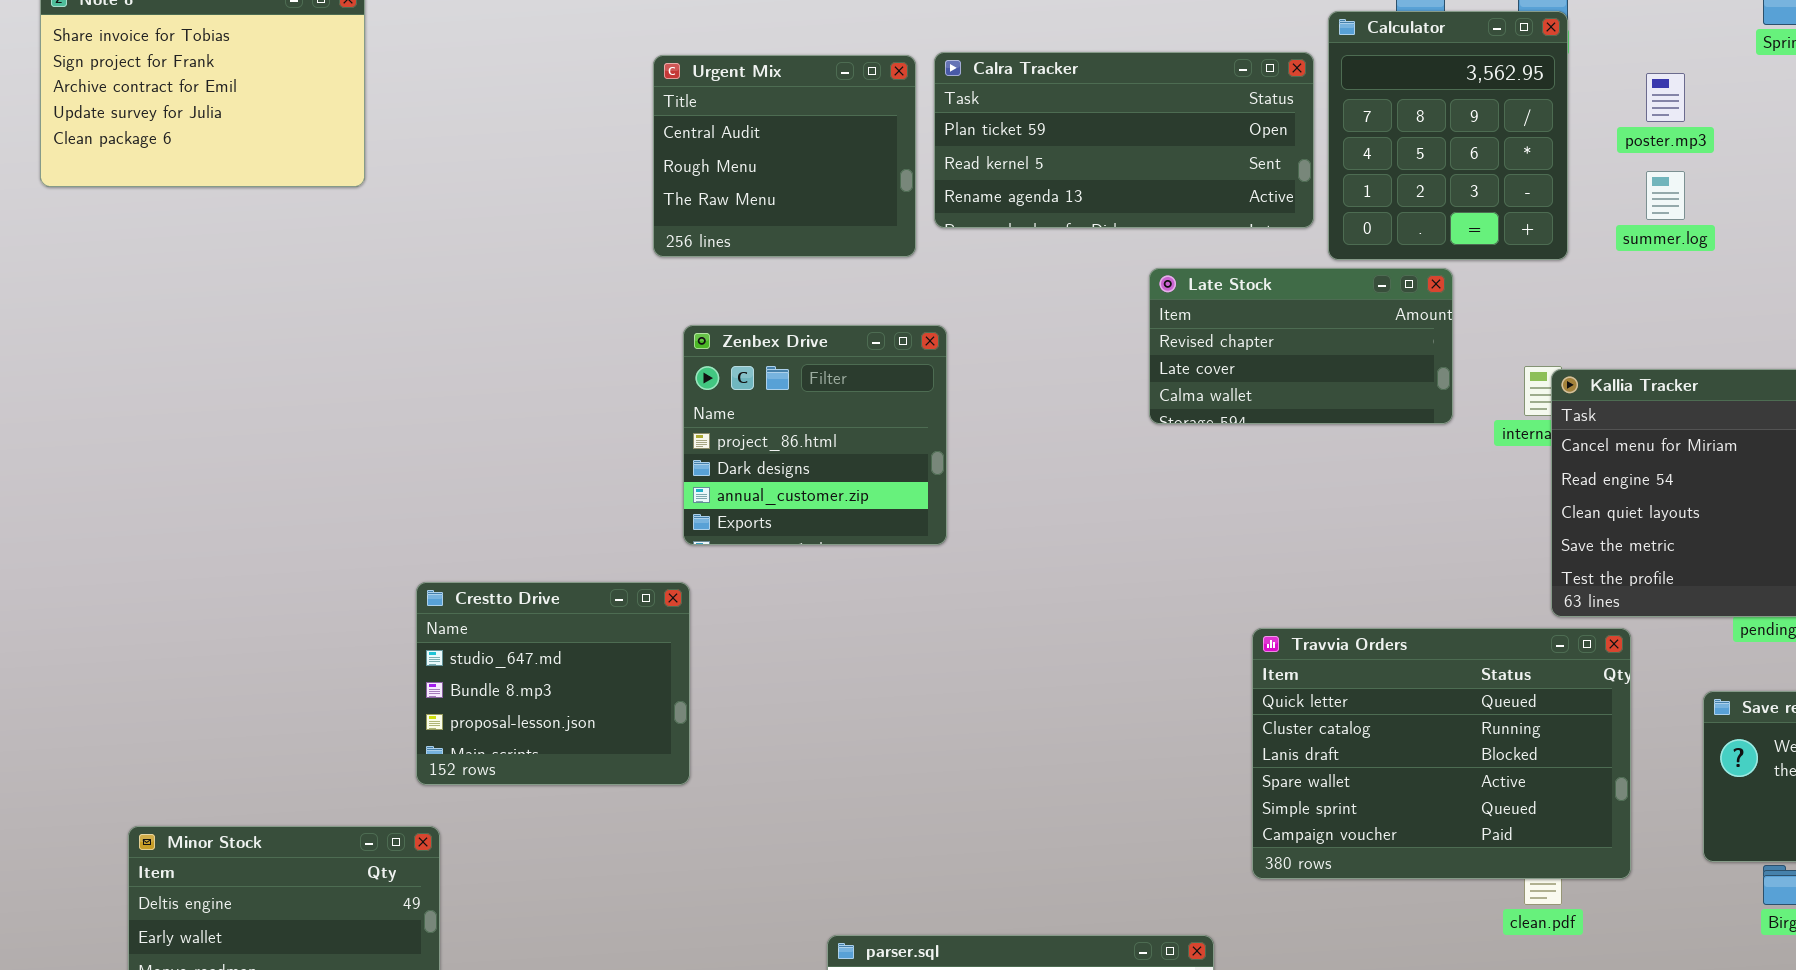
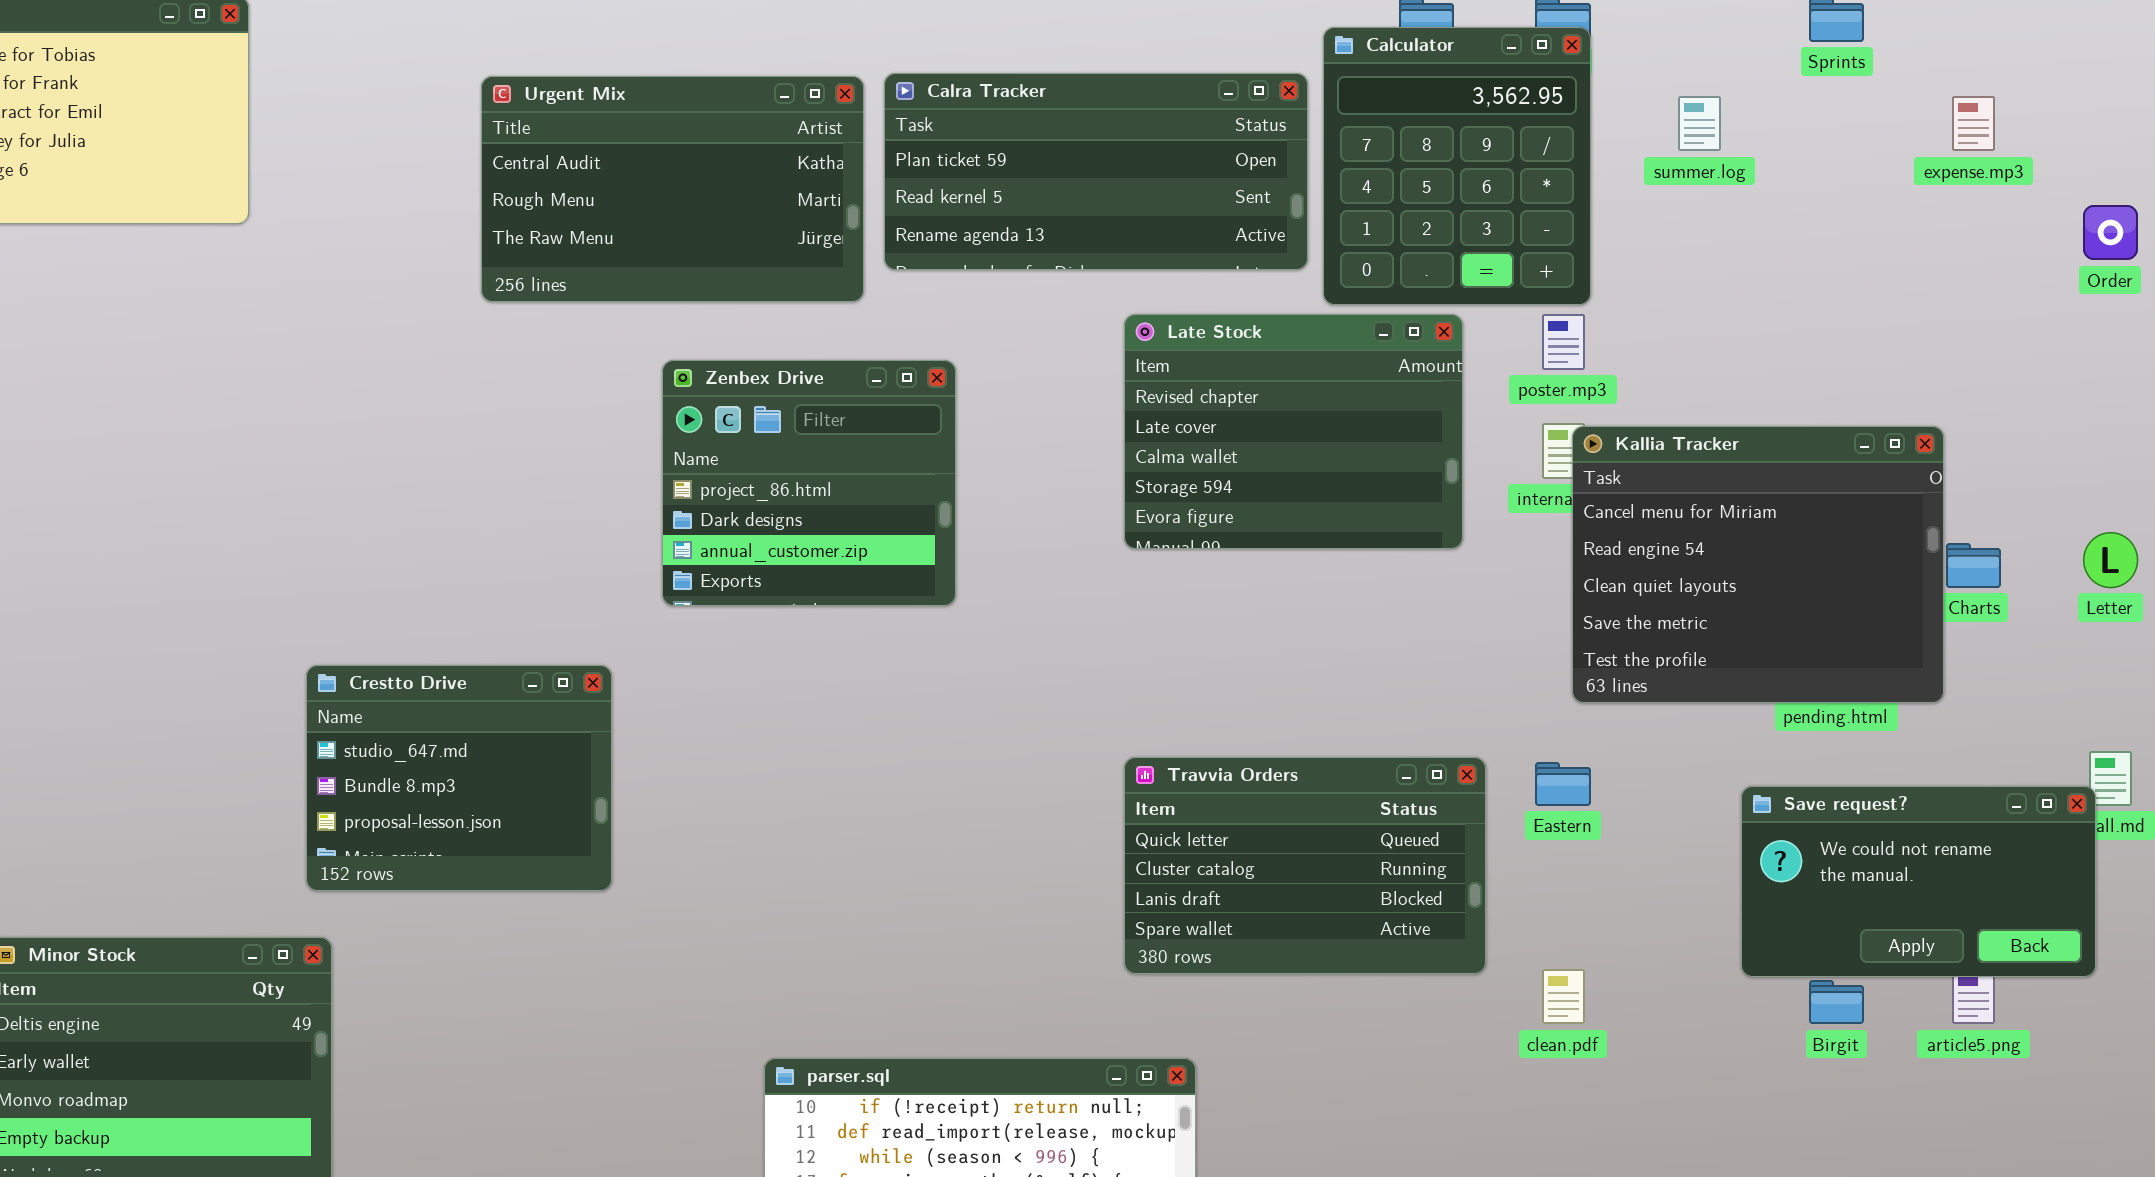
Urgent Mix: [653,55,916,257] -> [481,76,864,302], resized
poster.mp3: [1646,73,1685,122] -> [1542,314,1585,370], moved
summer.log: [1646,171,1685,220] -> [1678,96,1721,151], moved
Late Stock: [1149,268,1453,424] -> [1124,314,1463,549], resized
Zenbex Drive: [683,325,947,545] -> [662,360,956,606], moved
Travvia Orders: [1252,628,1631,879] -> [1124,757,1486,974], moved, resized

